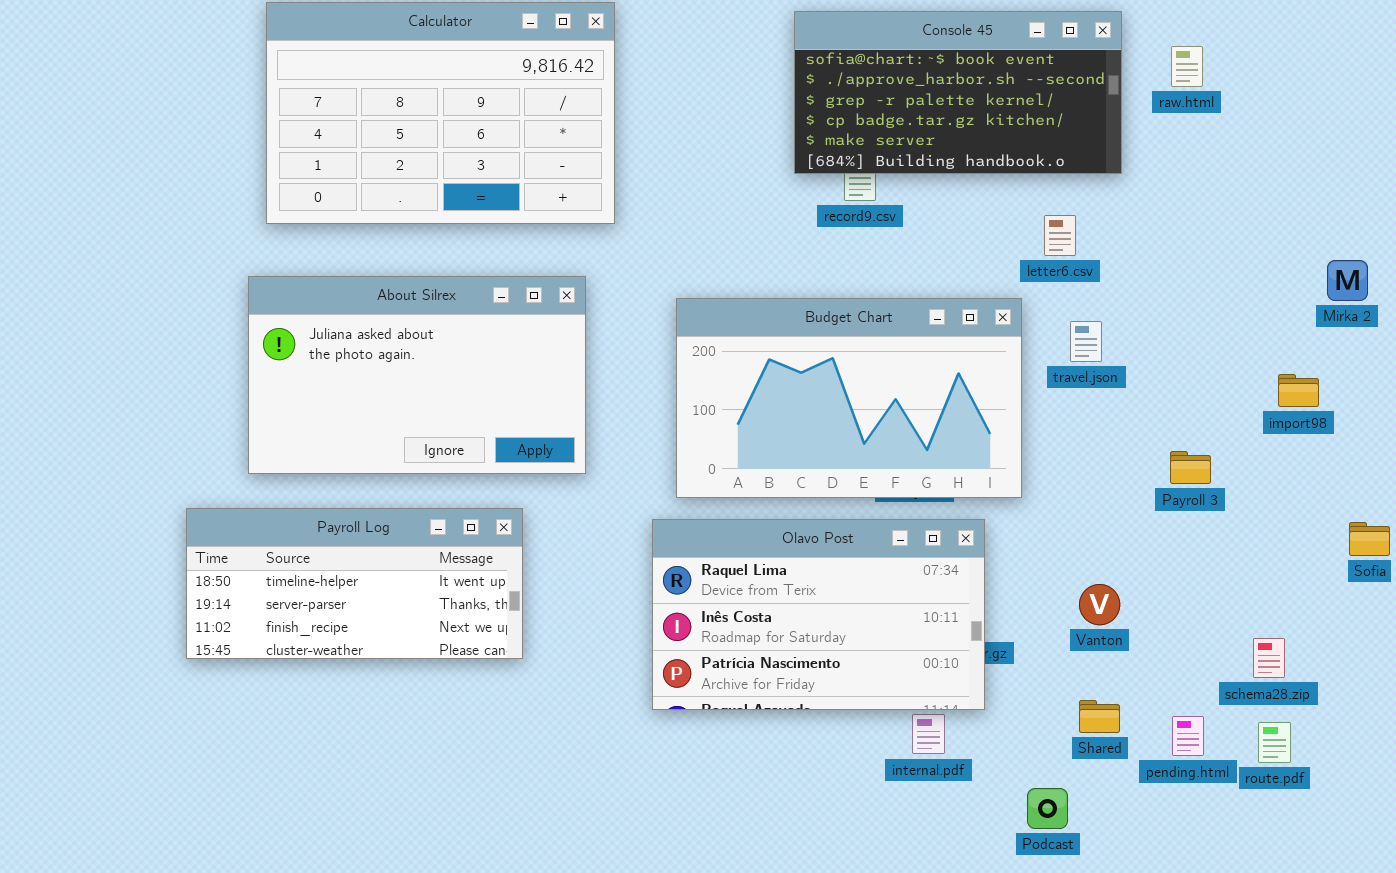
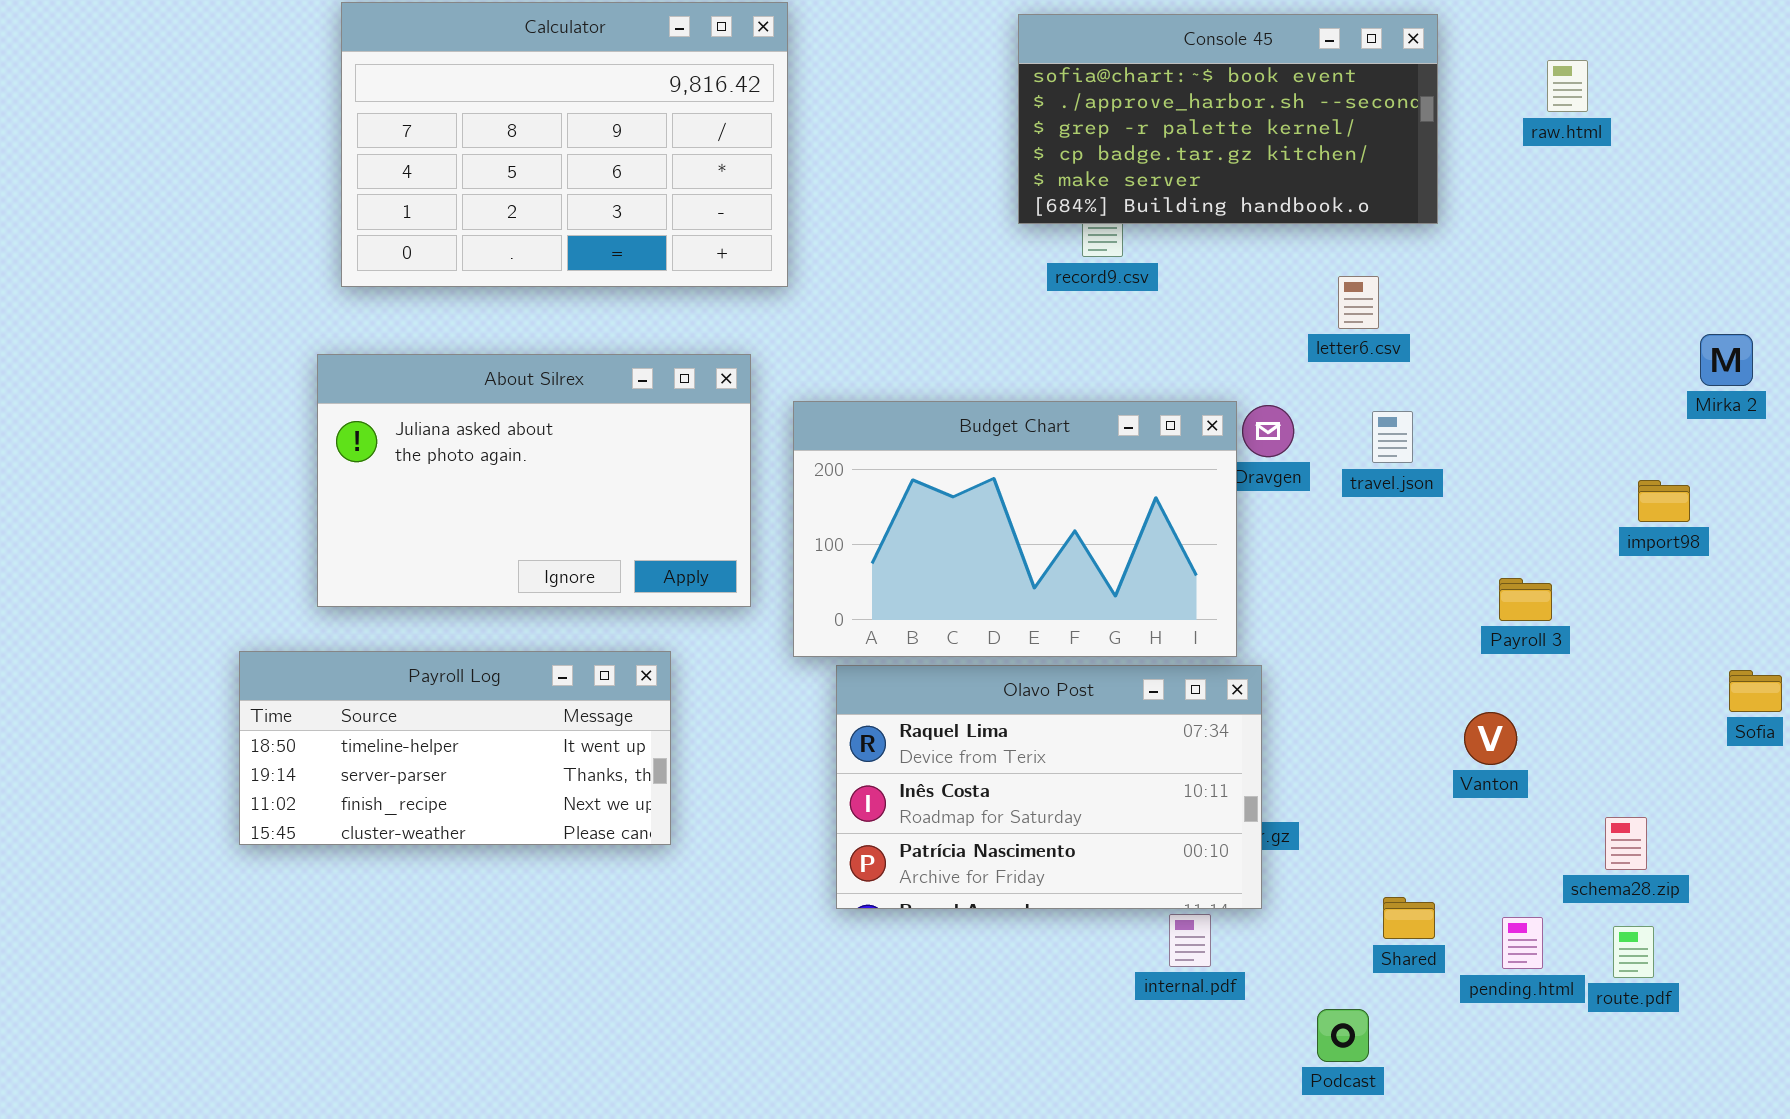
raw.html: [1171,46,1203,87] -> [1547,60,1588,112], moved
Budget Chart: [676,298,1022,498] -> [793,401,1237,657], moved
Vanton: [1079,584,1120,625] -> [1464,712,1517,765], moved

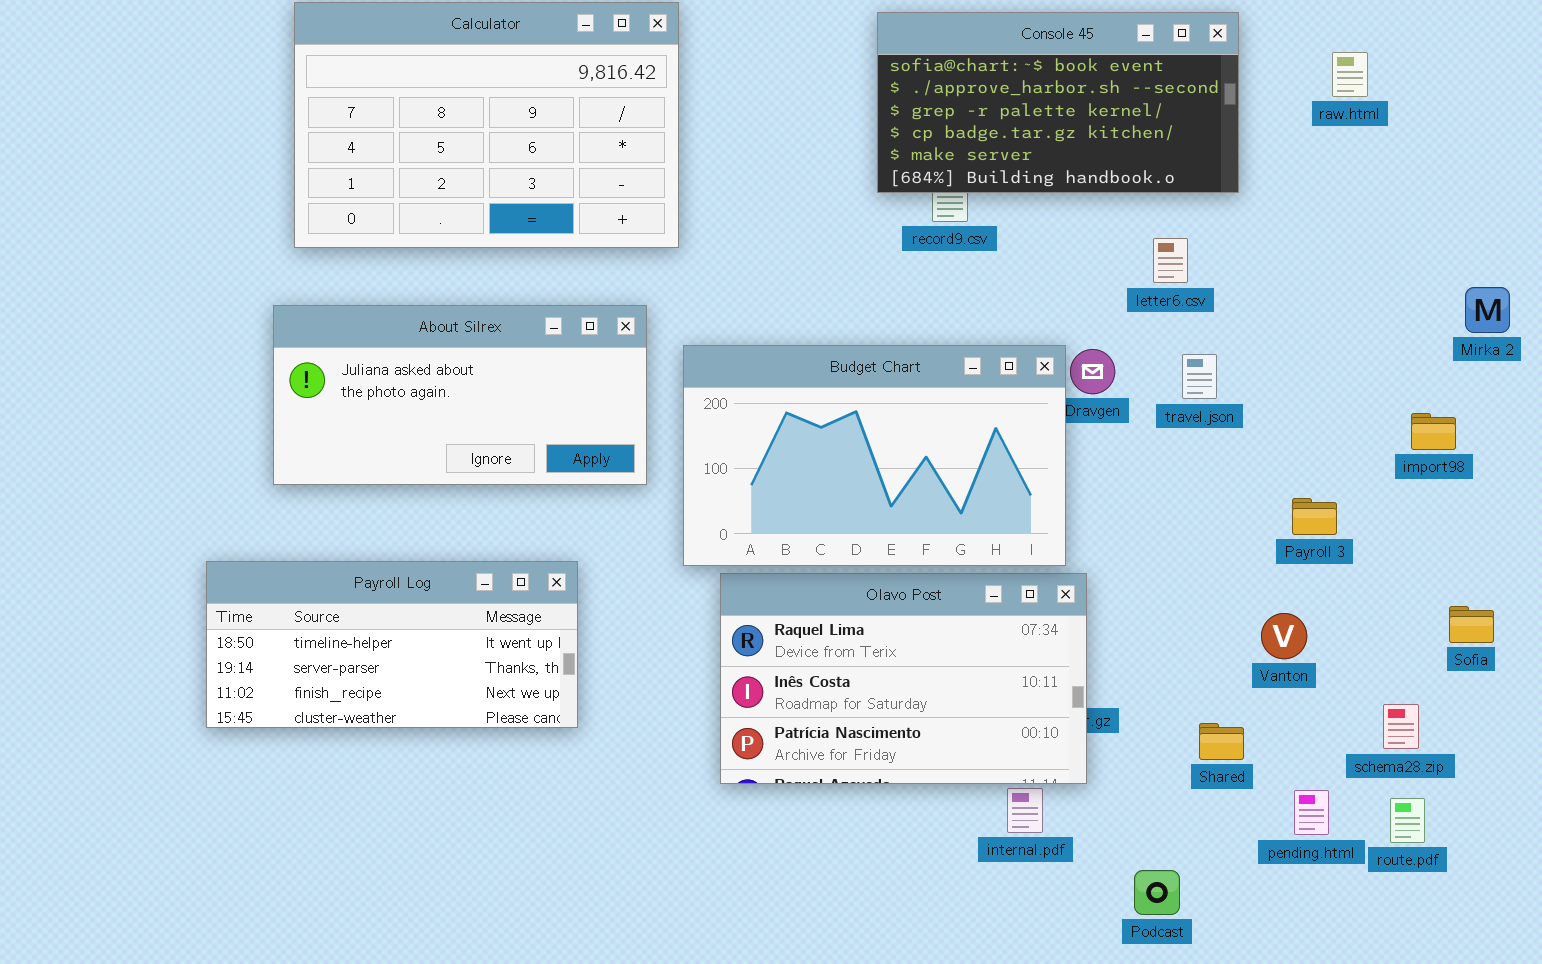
About Silrex: [317,354,751,607] -> [273,305,647,485], resized
Sofia: [1729,670,1782,712] -> [1449,606,1494,643], moved
Shared: [1383,897,1435,939] -> [1199,723,1244,760], moved

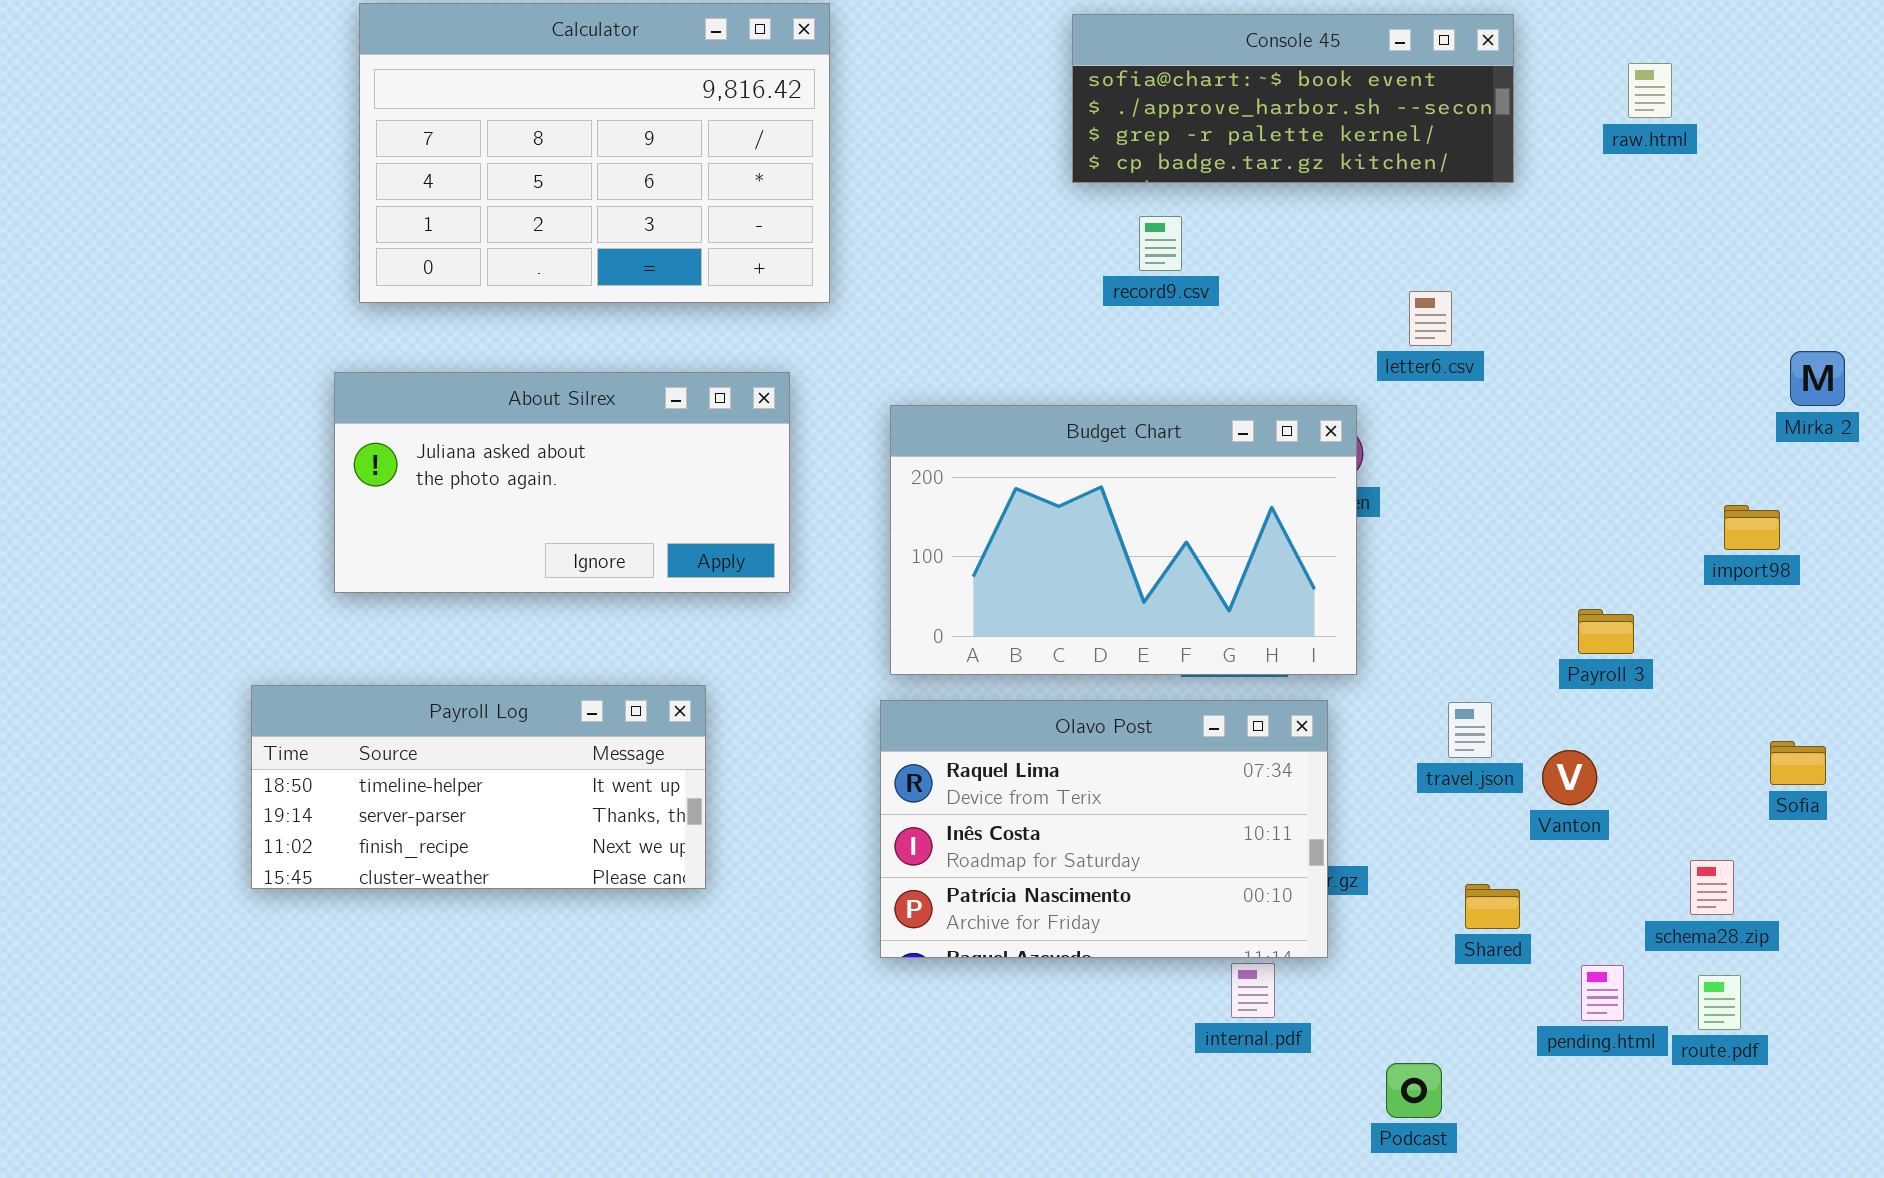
Console 45: [877,12,1239,193] -> [1072,14,1514,183], resized
Budget Chart: [683,345,1066,566] -> [890,405,1357,675], moved
travel.json: [1182,354,1217,399] -> [1448,702,1492,758], moved

